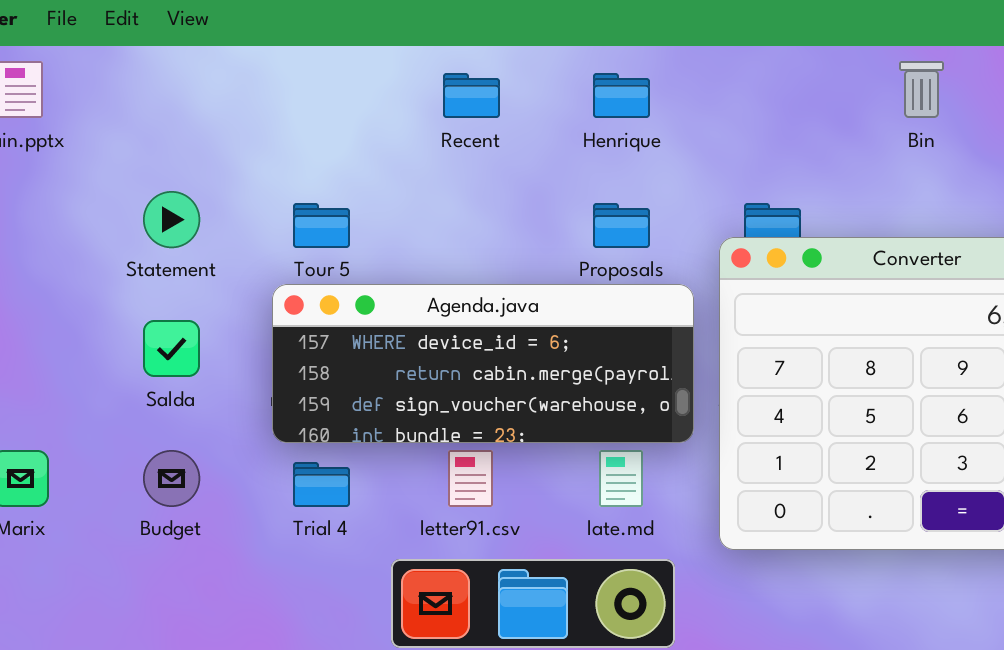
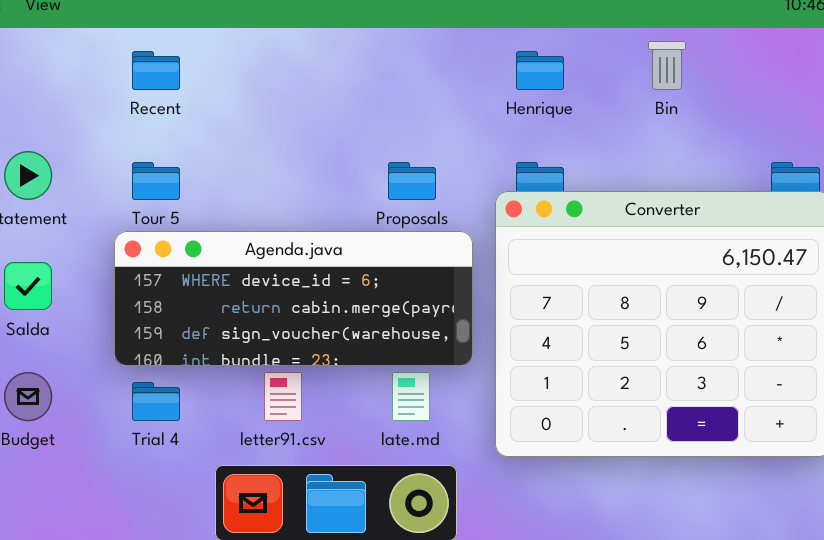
Recent: [443,73,500,118] -> [132,51,180,90], moved
Henrique: [593,73,650,118] -> [516,51,564,90], moved

